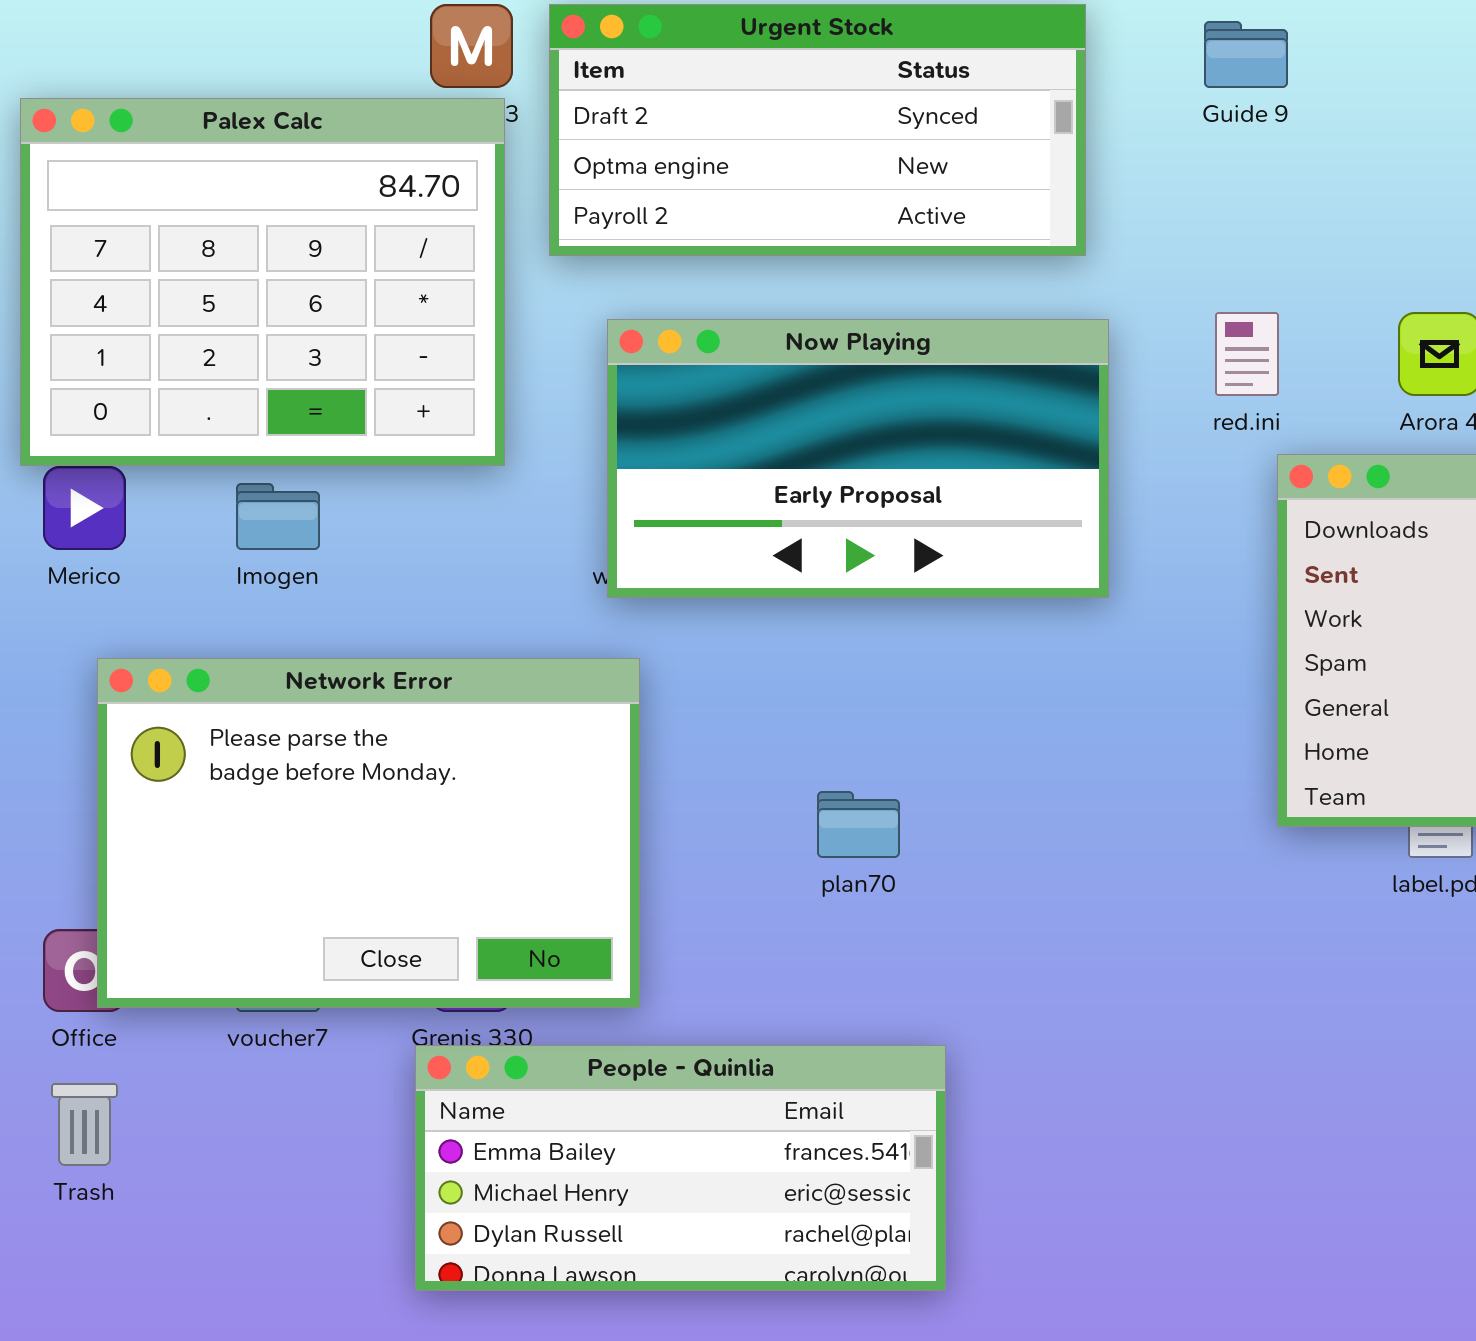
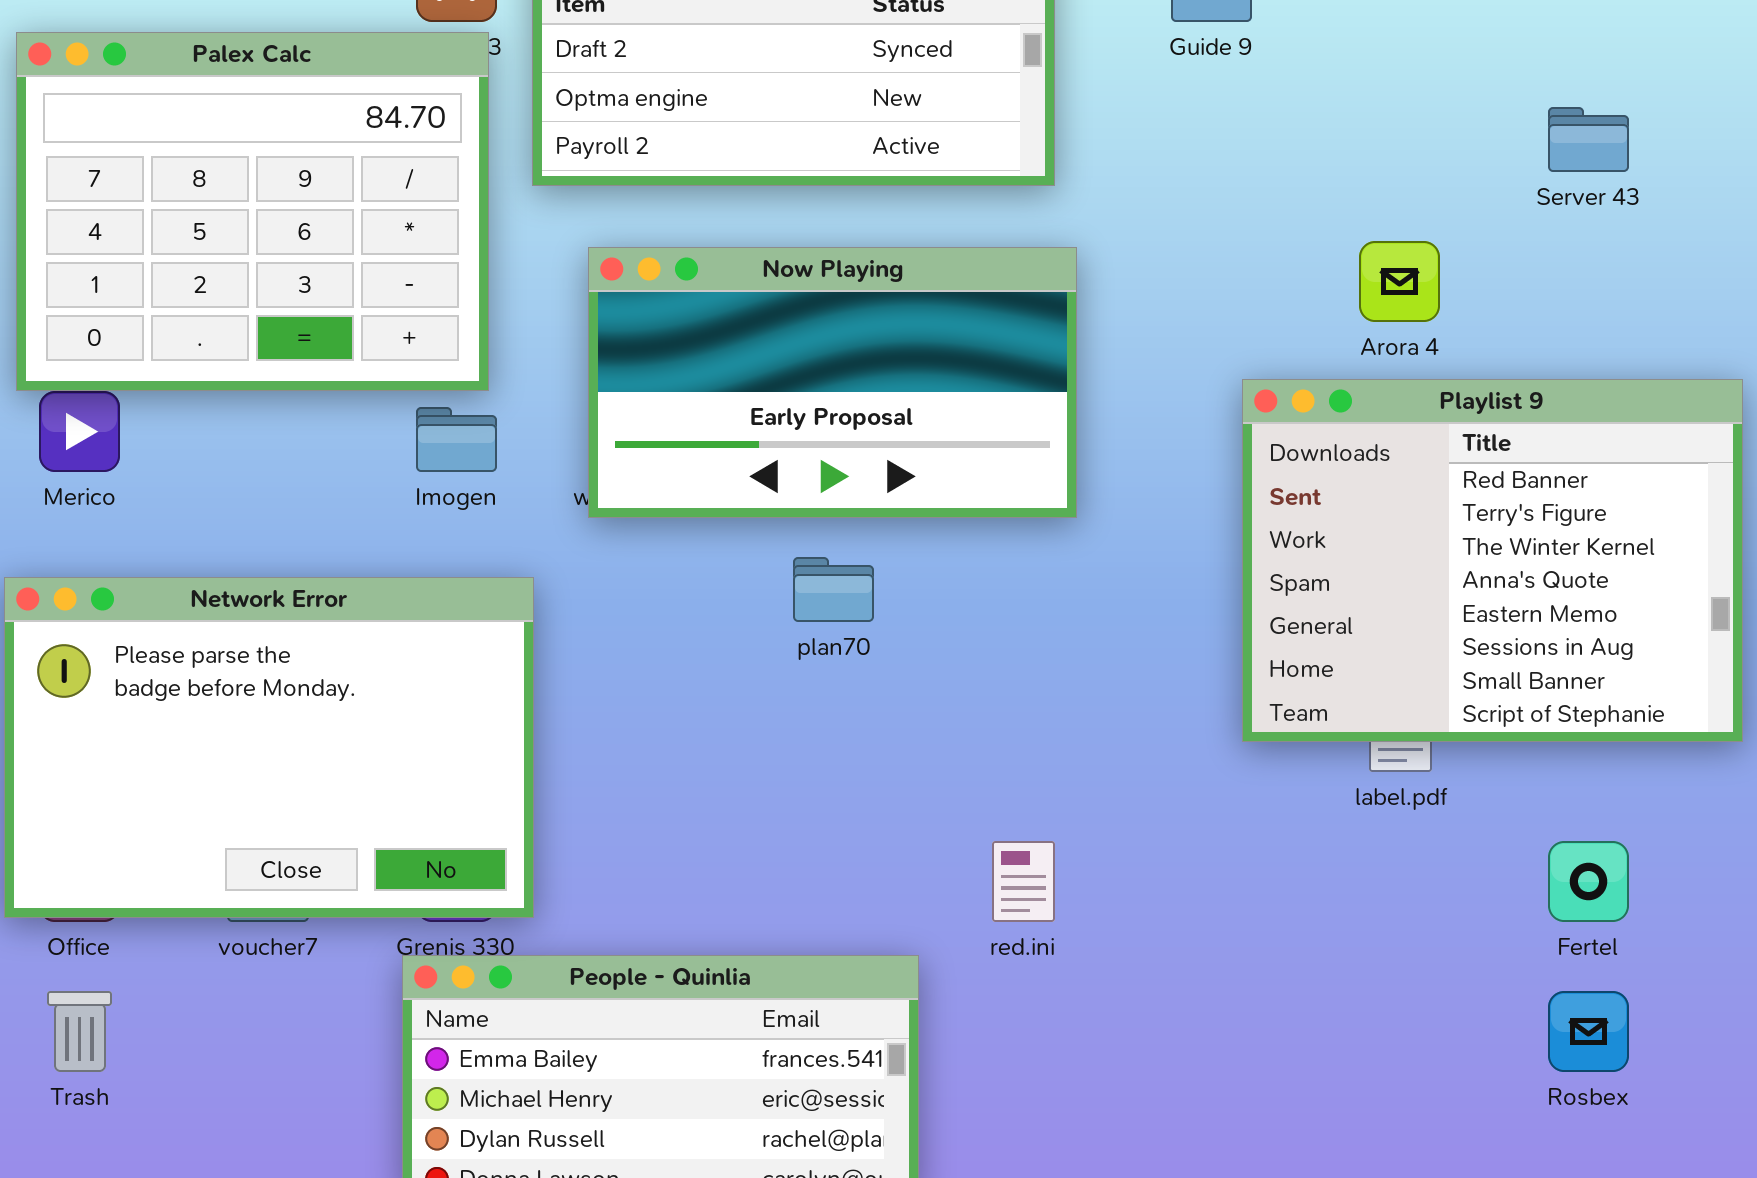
red.ini: [1215,312,1279,396] -> [992,841,1055,922], moved
Imogen: [236,483,320,550] -> [416,407,497,472], moved
Network Error: [97,658,640,1008] -> [4,577,534,918], moved
plan70: [817,791,900,858] -> [793,557,874,622], moved

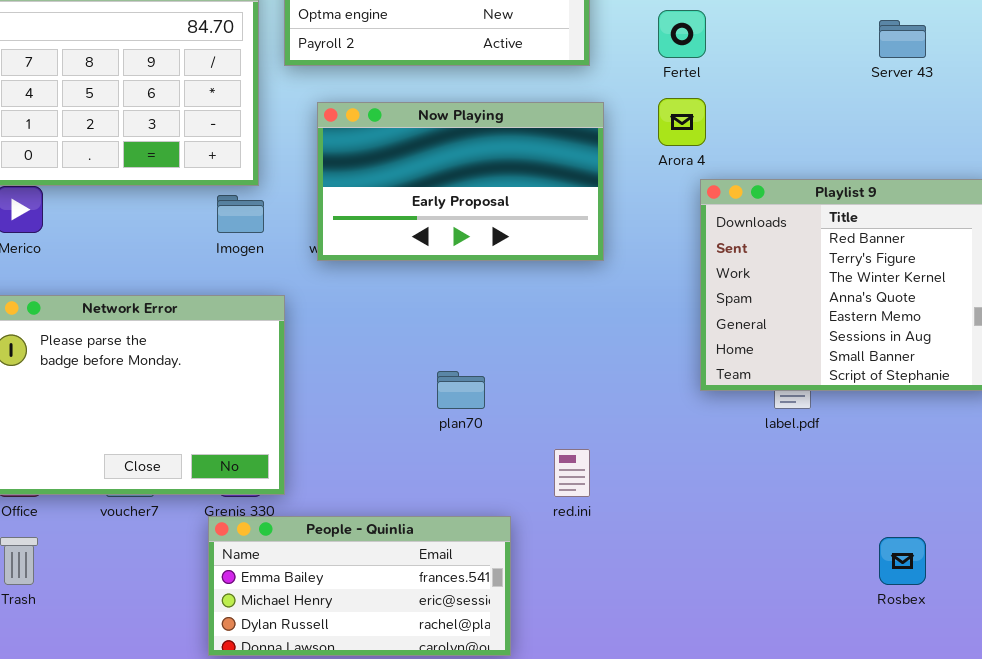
Arora 4: [1359,241,1440,322] -> [658,98,706,146], moved
plan70: [793,557,874,622] -> [437,371,485,409], moved
Fertel: [1548,841,1629,922] -> [658,10,706,58], moved

